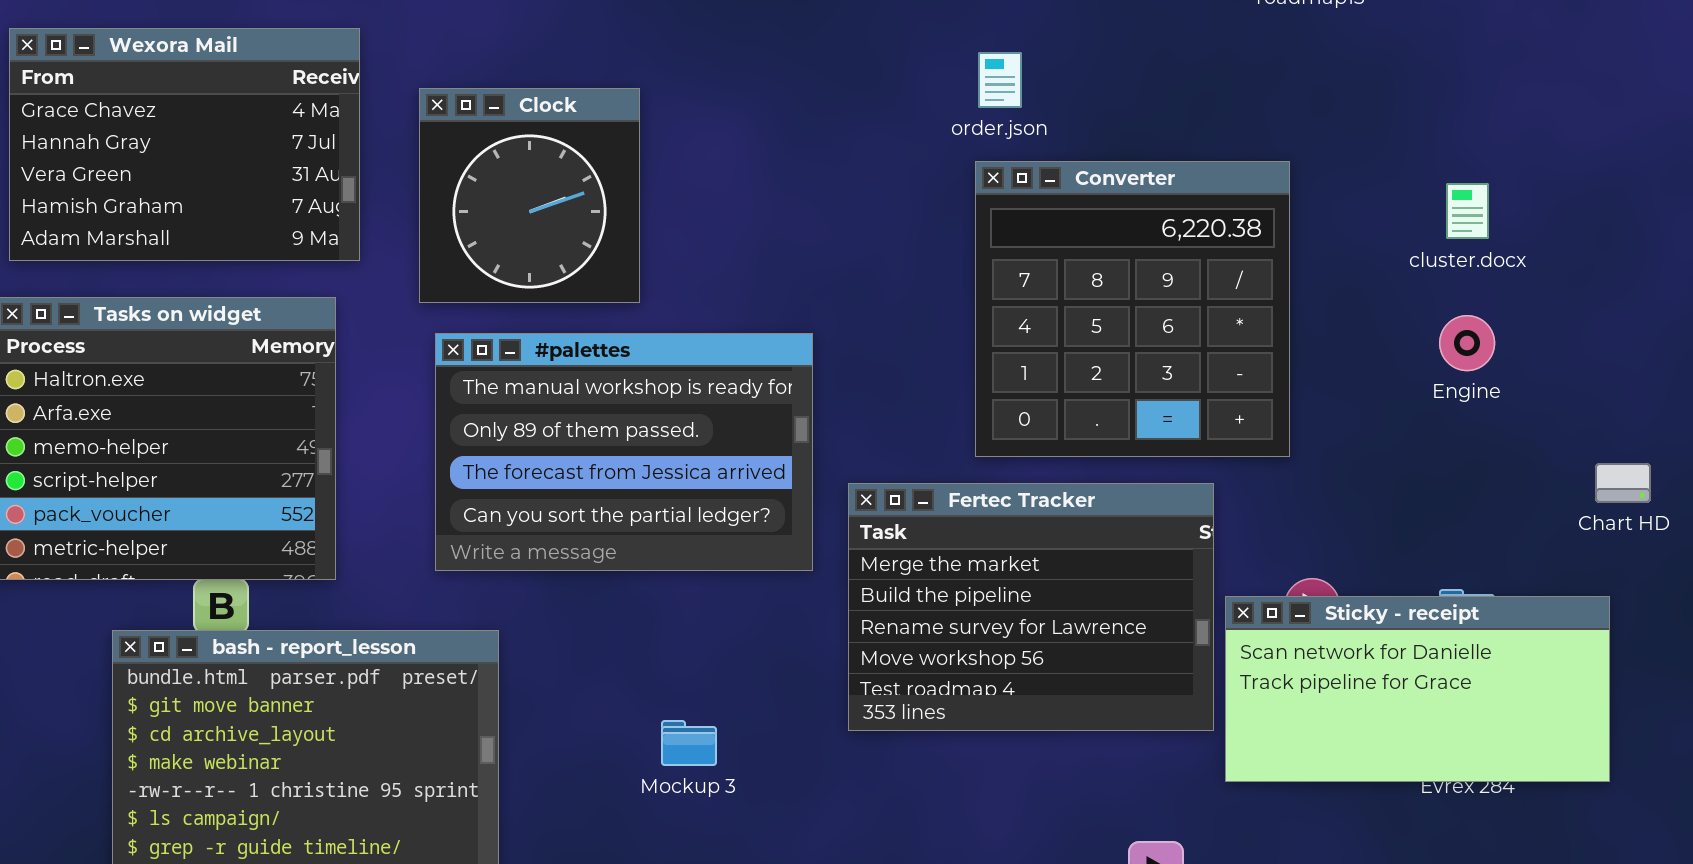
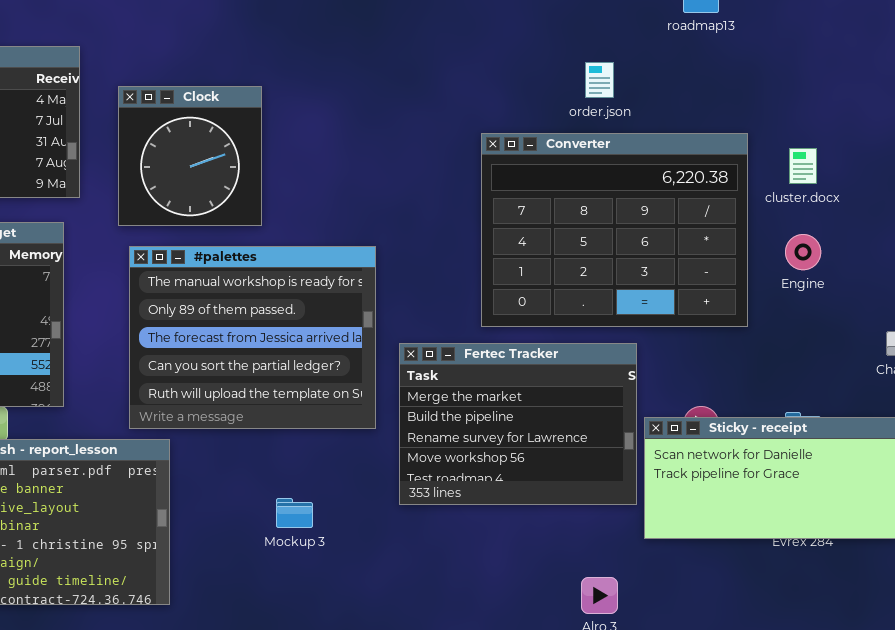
order.json: [978,52,1022,108] -> [585,62,614,98], moved
Converter: [975,161,1290,457] -> [481,133,748,327], resized
#palettes: [435,333,813,571] -> [129,246,376,429], resized

